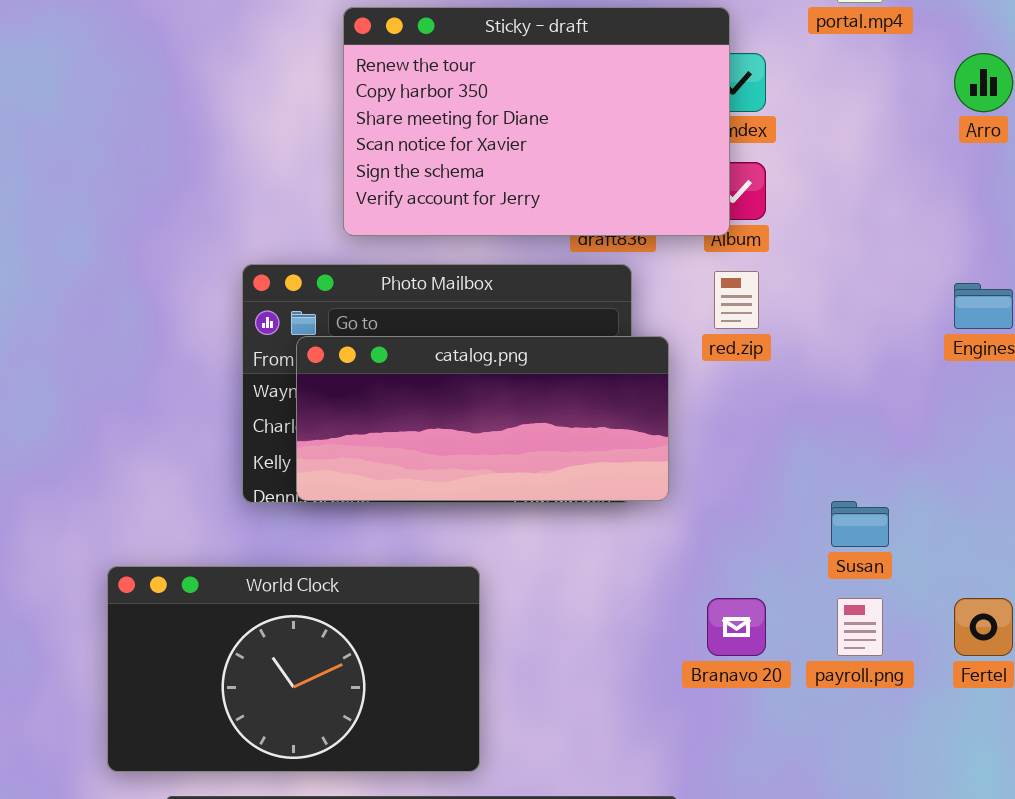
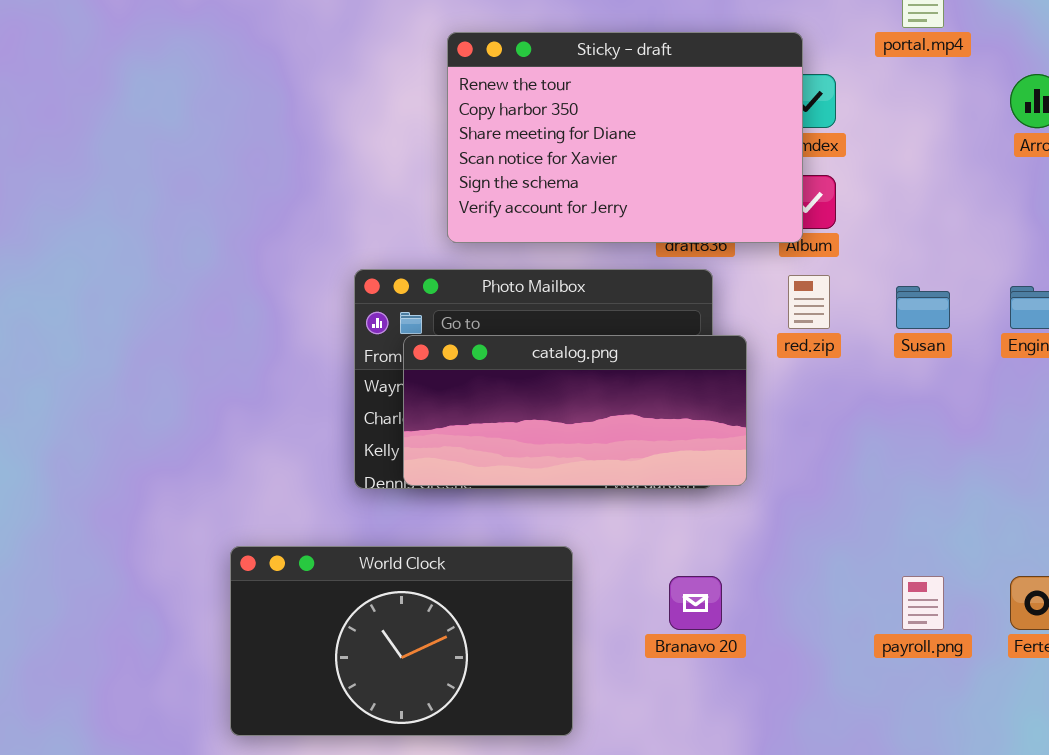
Susan: [831,501,889,547] -> [896,286,950,329], moved
Branavo 20: [707,598,766,656] -> [669,576,722,630], moved

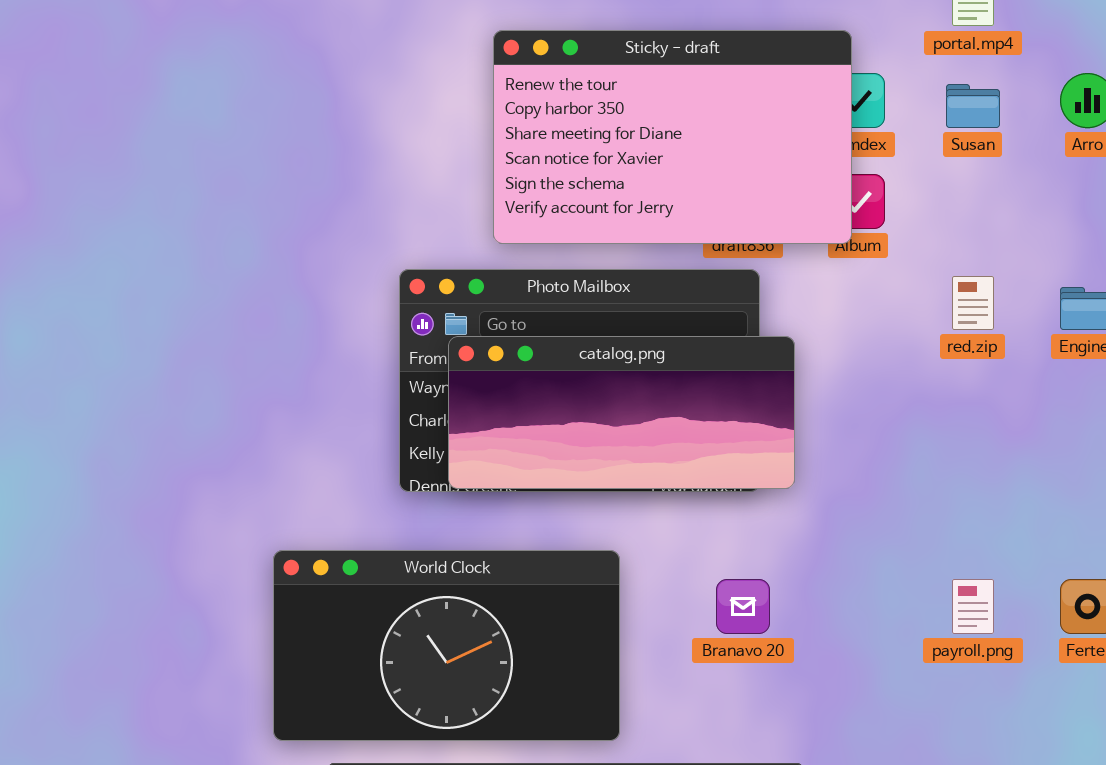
red.zip: [788,275,830,329] -> [952,276,994,330], moved
Susan: [896,286,950,329] -> [946,84,1000,128], moved

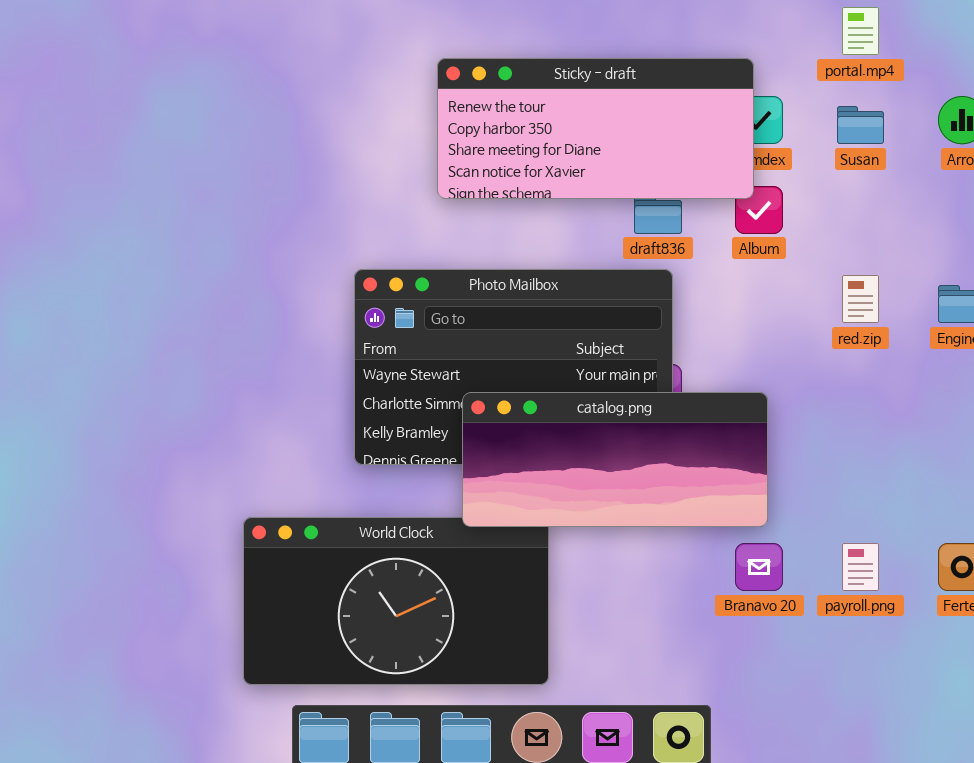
Sticky - draft: [493,30,852,244] -> [437,58,754,199], resized
catalog.png: [448,336,795,489] -> [462,392,768,527], moved
Branavo 20: [716,579,770,634] -> [735,543,783,591], moved

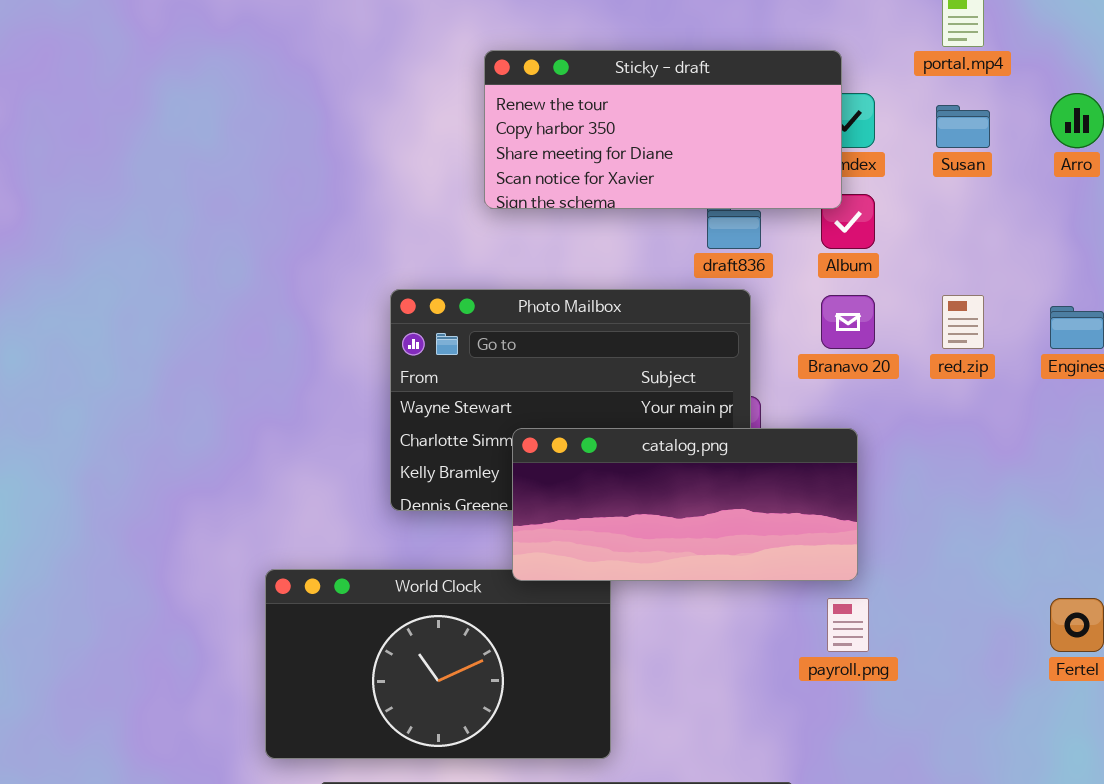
Branavo 20: [735,543,783,591] -> [821,295,875,349], moved
payroll.png: [842,543,879,591] -> [827,598,869,652], moved

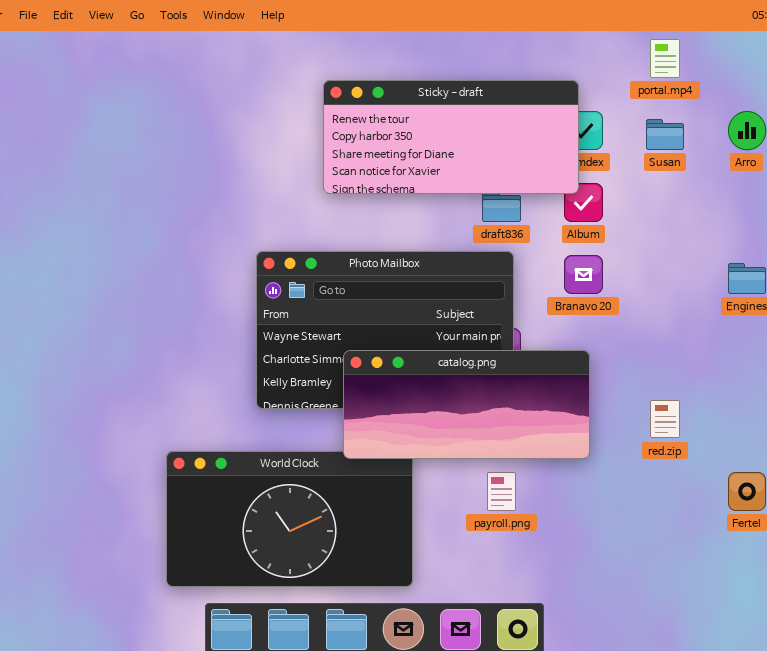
red.zip: [942,295,984,349] -> [650,400,680,438], moved
payroll.png: [827,598,869,652] -> [487,472,516,511], moved

